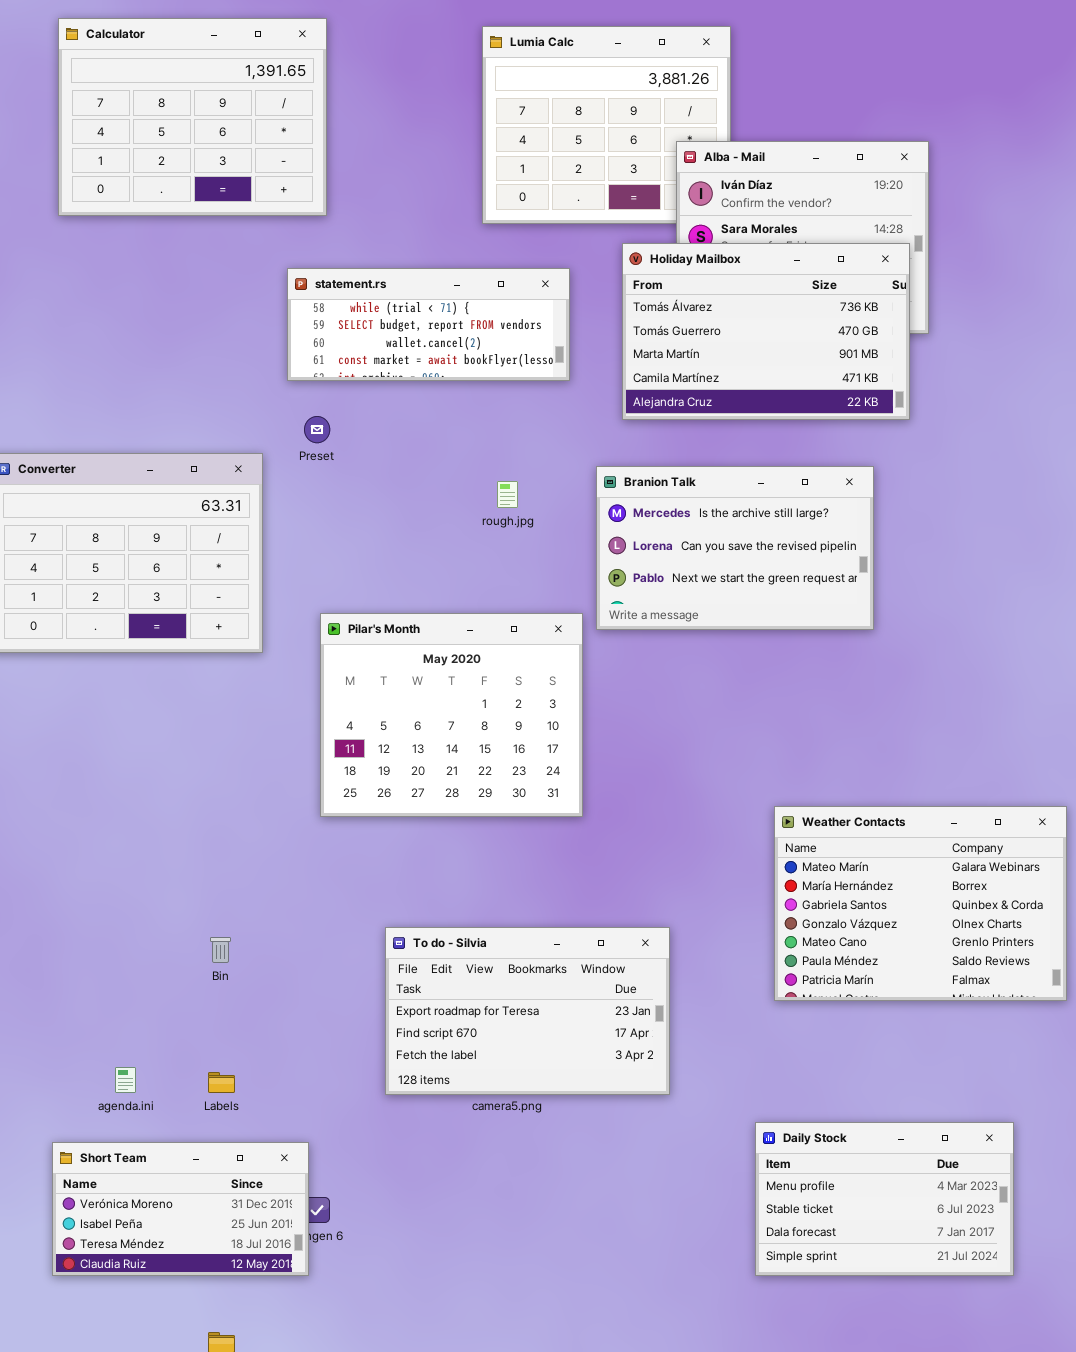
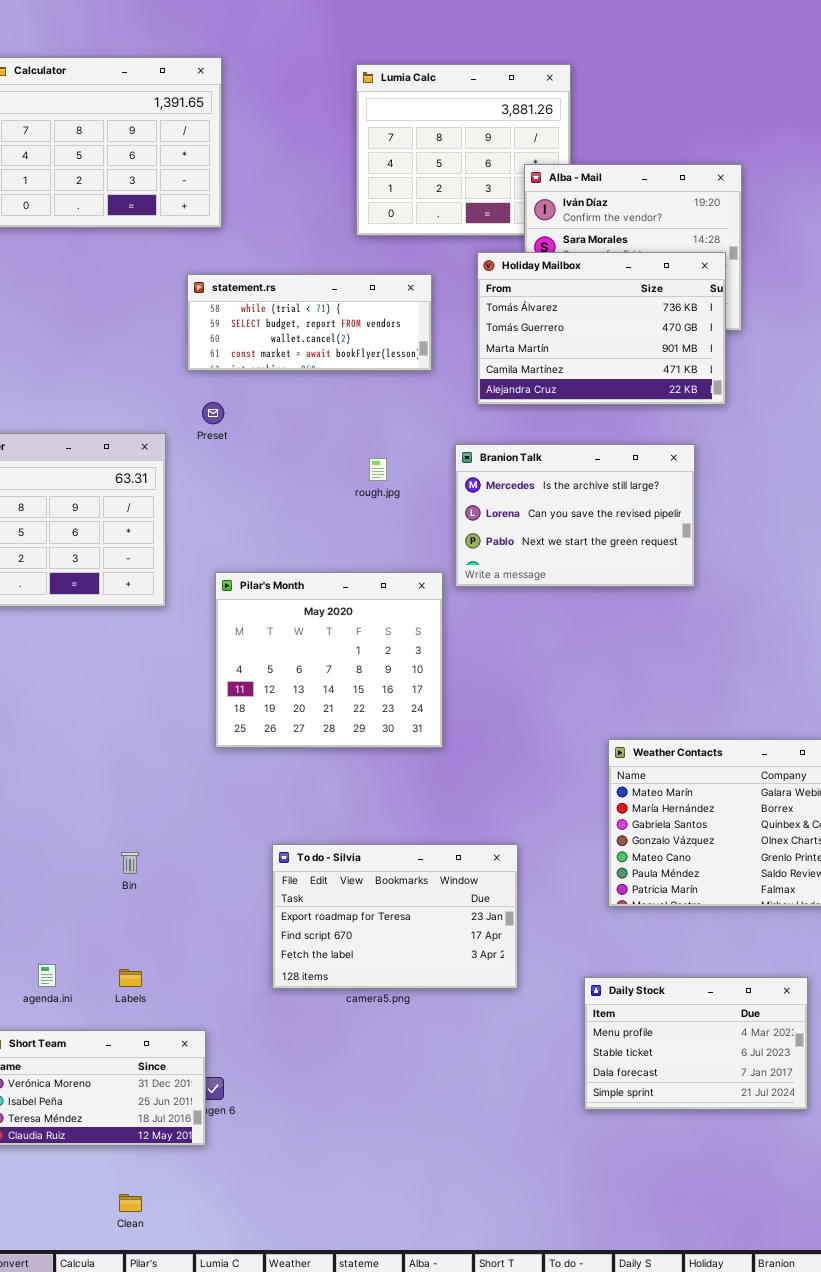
Daily Stock: [755,1122,1014,1276] -> [584,977,808,1110], moved

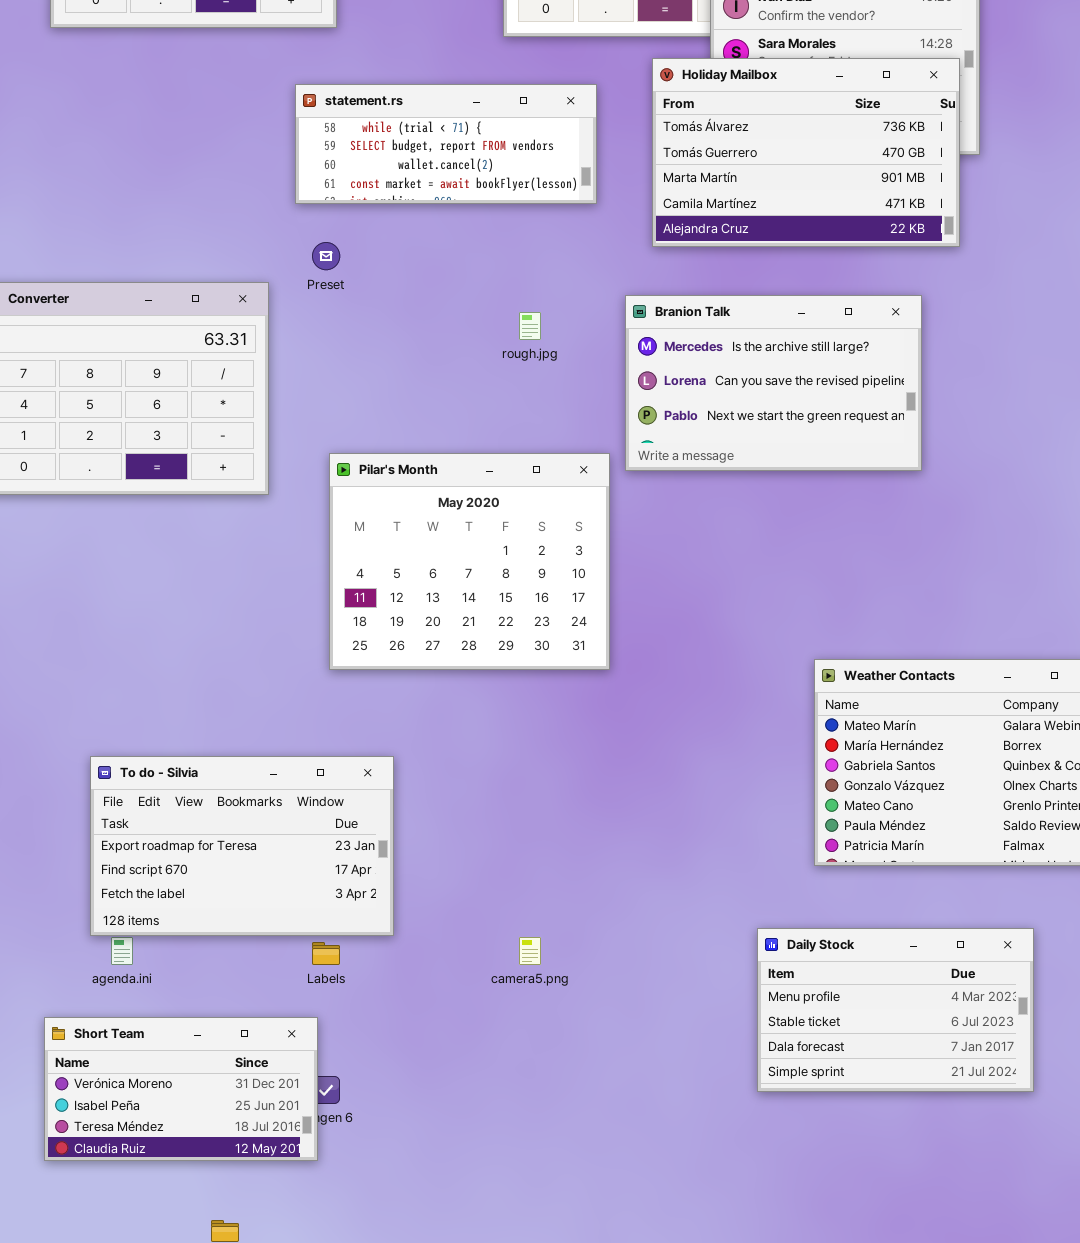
To do - Silvia: [272,844,518,989] -> [90,756,394,936], moved
Labels: [119,969,142,987] -> [312,942,340,965], moved
Daily Stock: [584,977,808,1110] -> [757,928,1034,1092], moved

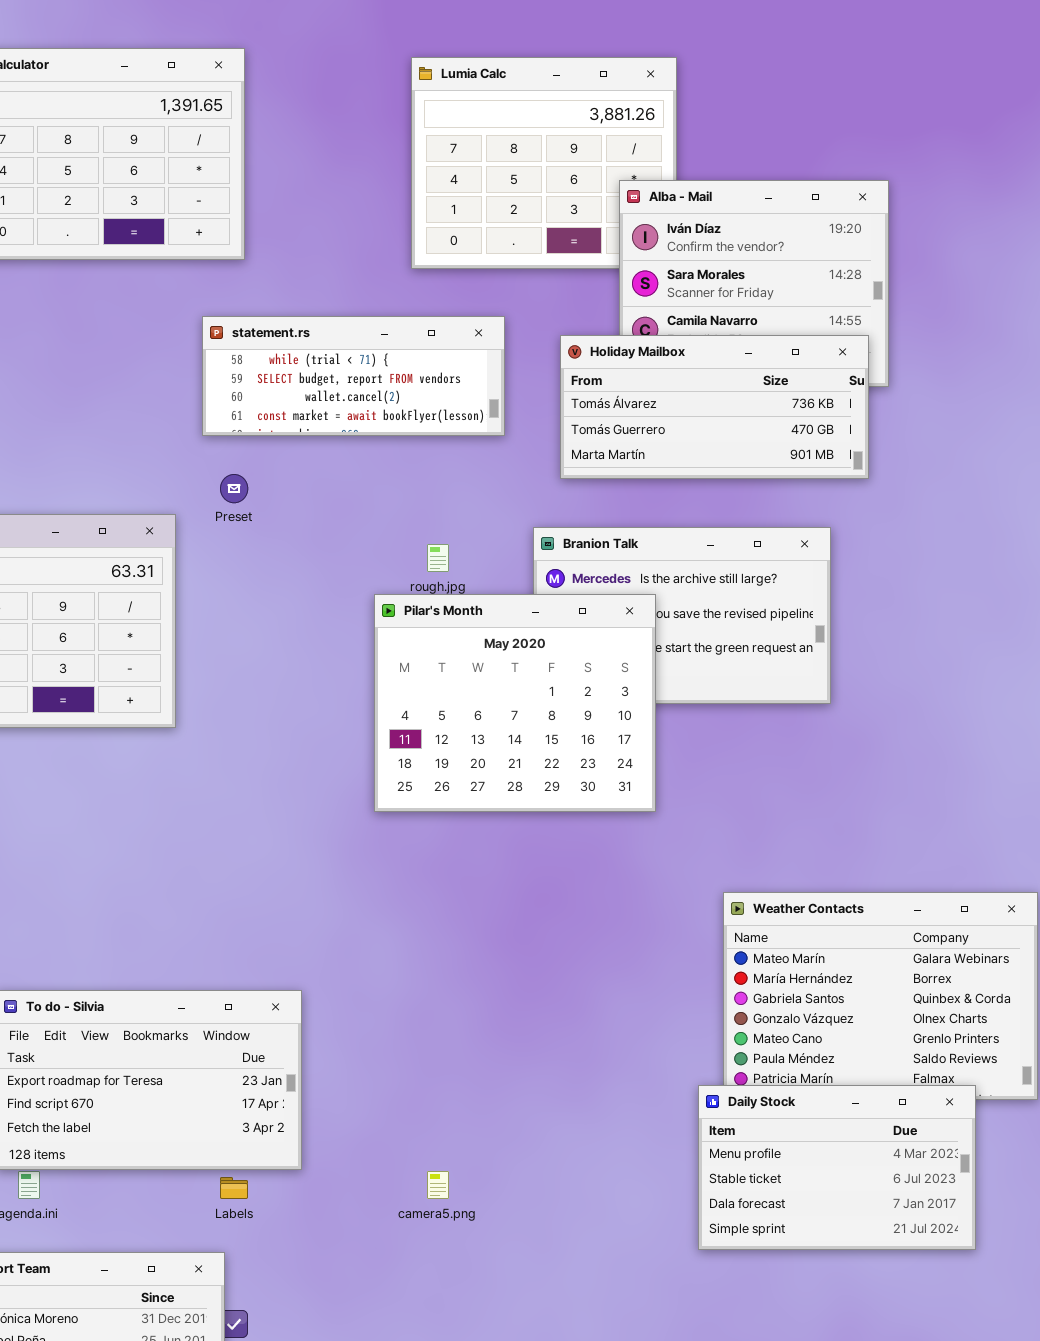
Holiday Mailbox: [652,58,960,247] -> [560,335,869,479], resized
Pilar's Month: [329,453,610,670] -> [374,594,656,812], moved
Daily Stock: [757,928,1034,1092] -> [698,1085,976,1250], moved

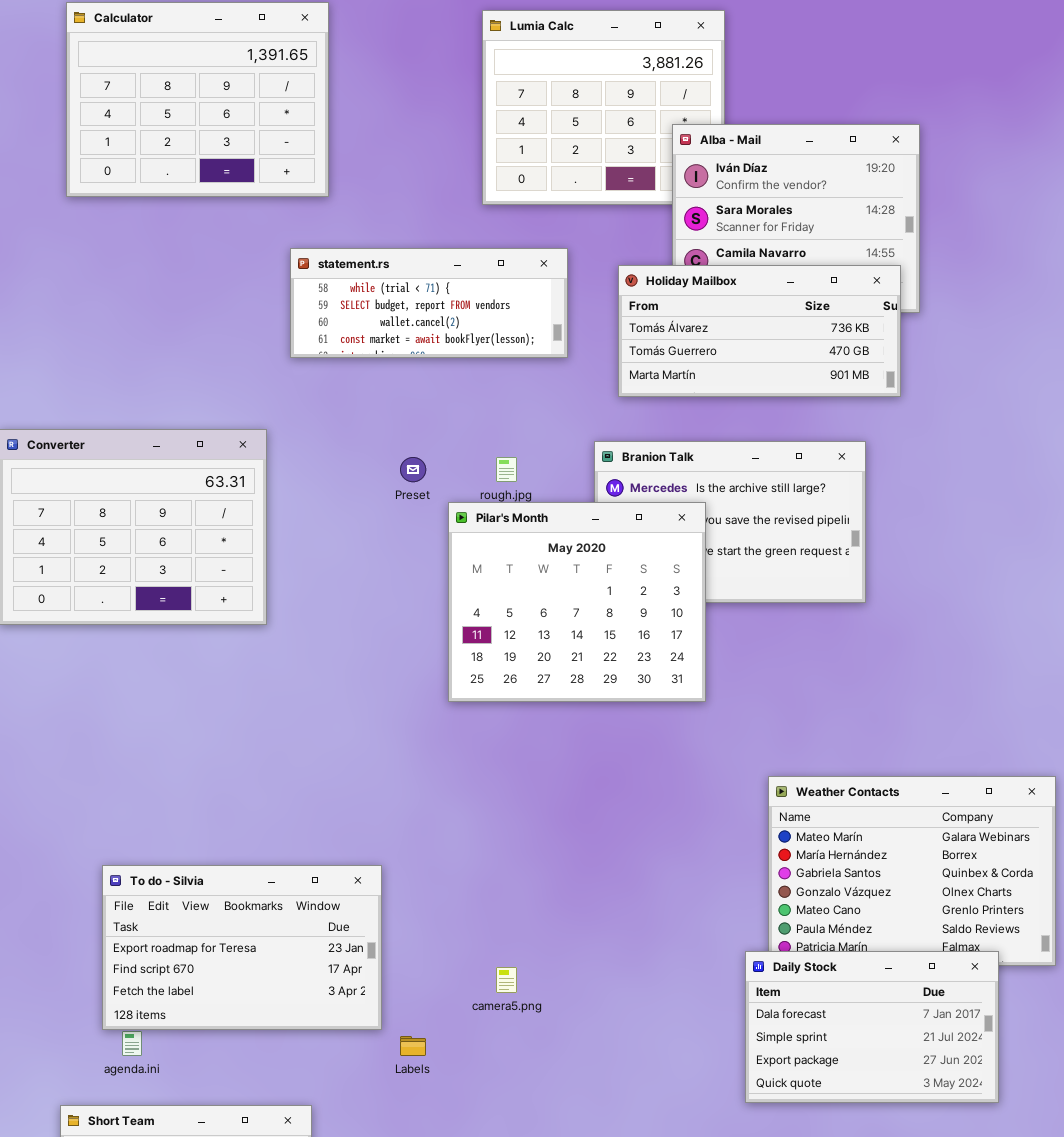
Preset: [220,474,248,503] -> [400,457,426,482], moved
Daily Stock: [698,1085,976,1250] -> [745,951,999,1103], scrolled down 2 rows
camera5.png: [427,1171,449,1199] -> [496,967,517,993], moved
Labels: [220,1177,248,1199] -> [400,1036,426,1056], moved

